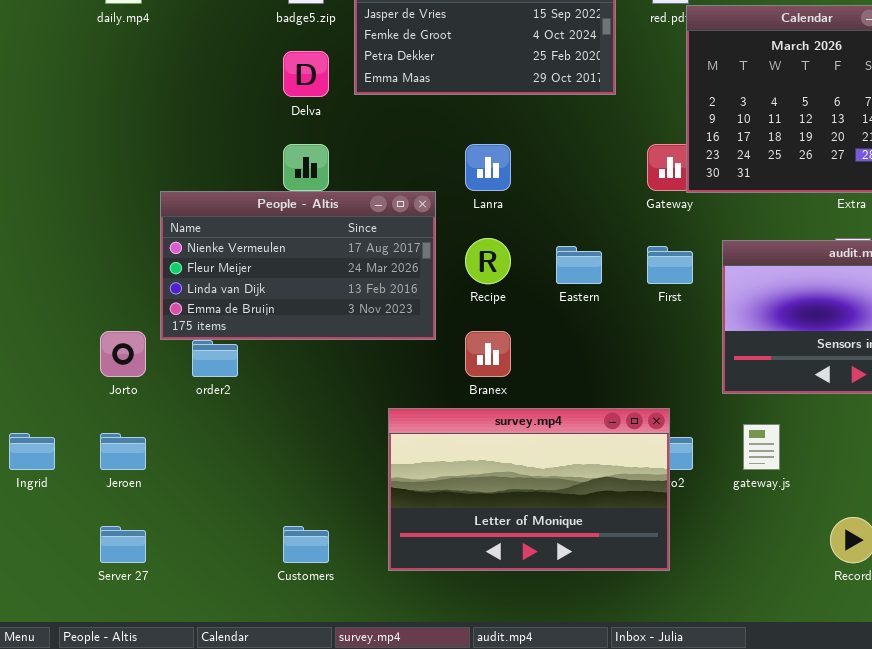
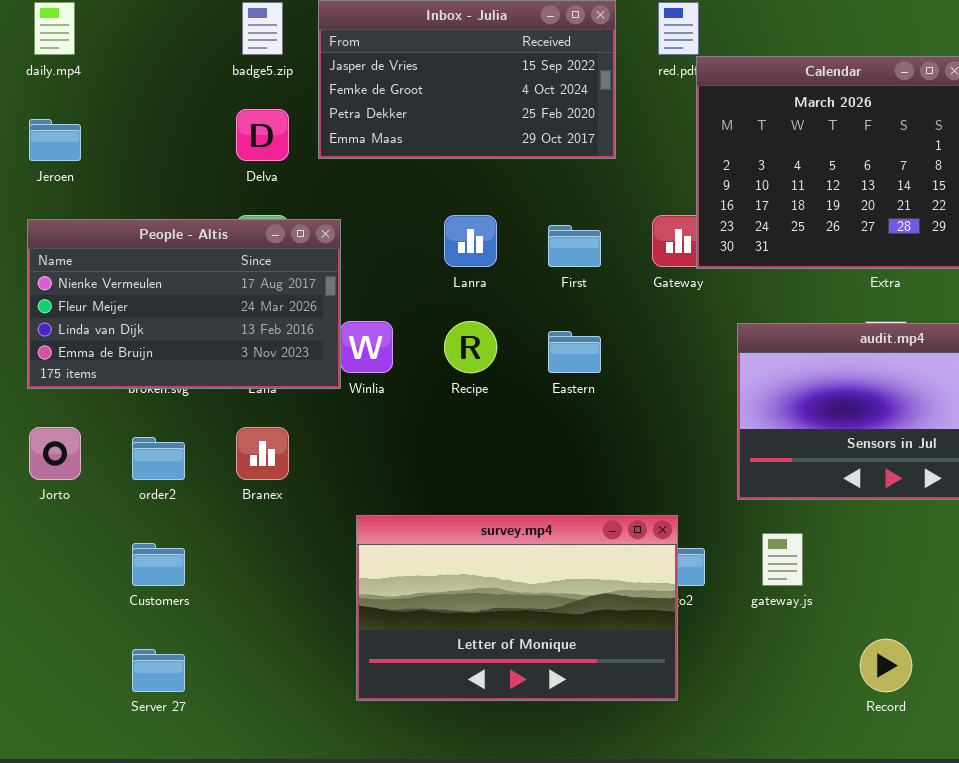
People - Altis: [160,191,436,340] -> [27,219,341,389], moved
First: [647,246,693,284] -> [548,225,601,267], moved
Branex: [465,331,511,377] -> [236,427,289,480], moved
Jeroen: [100,433,146,470] -> [29,119,81,161], moved
Server 27: [100,526,146,563] -> [132,649,185,692], moved
Customers: [283,526,329,563] -> [132,543,185,586], moved

